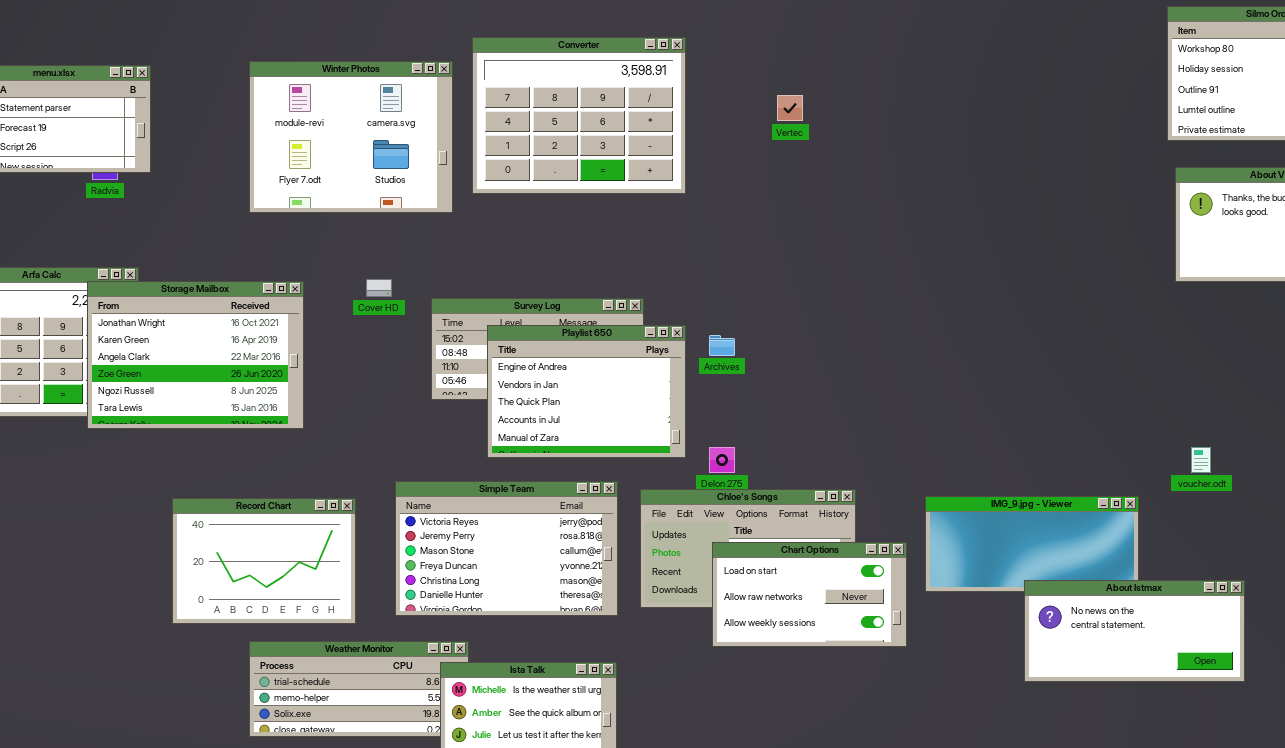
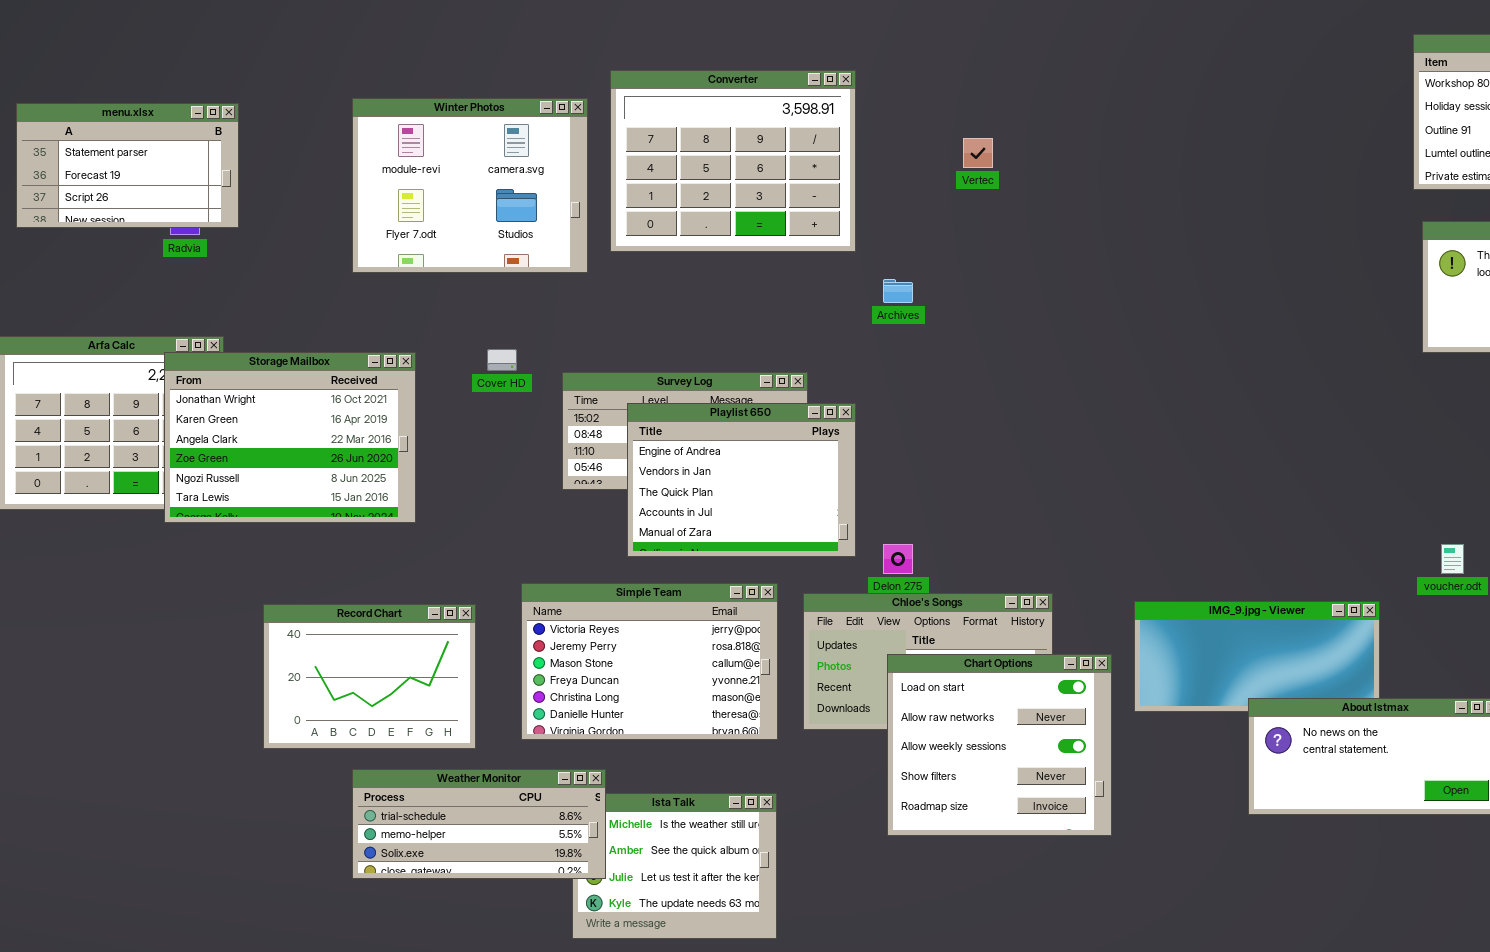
Archives: [709,335,735,356] -> [883,279,913,303], moved
Chart Options: [712,542,907,647] -> [887,654,1112,836], resized
Weather Monitor: [249,641,469,737] -> [352,769,606,879], raised

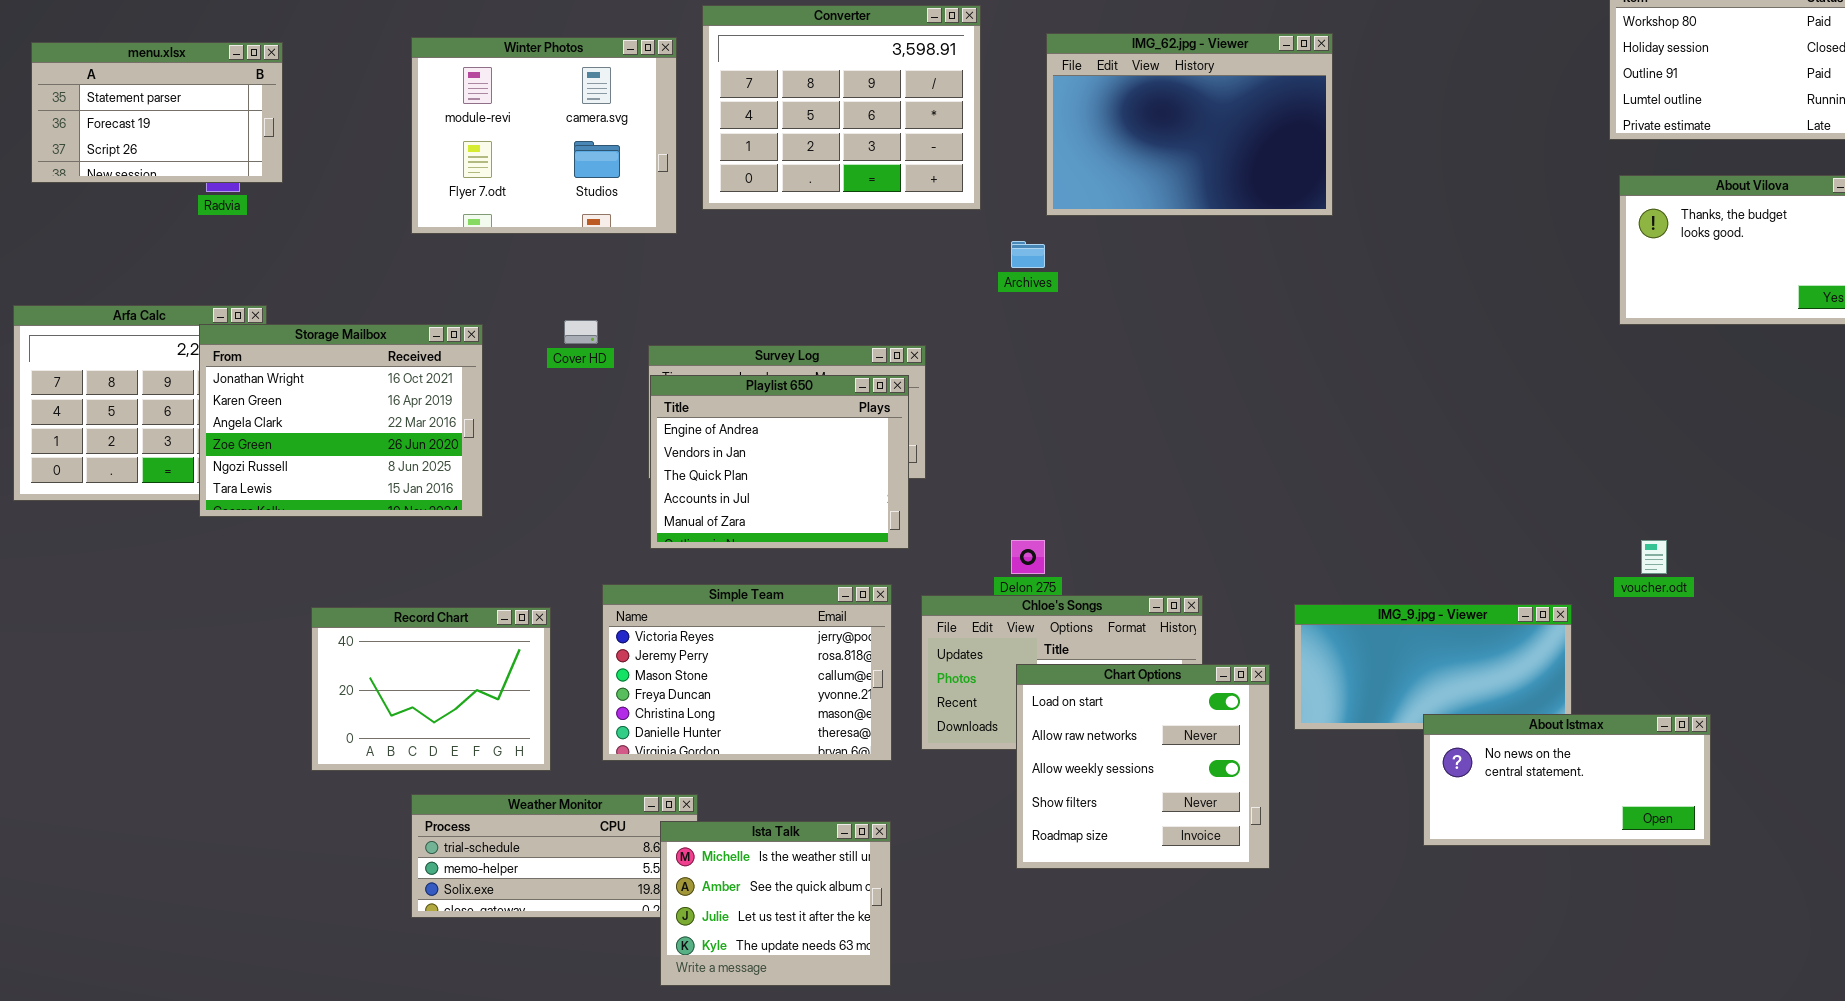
IMG_62.jpg - Viewer: none -> [1046,33,1333,216], opened
Playlist 650: [627,403,856,557] -> [650,375,909,549], moved
Ista Talk: [572,793,777,939] -> [660,821,891,986], raised

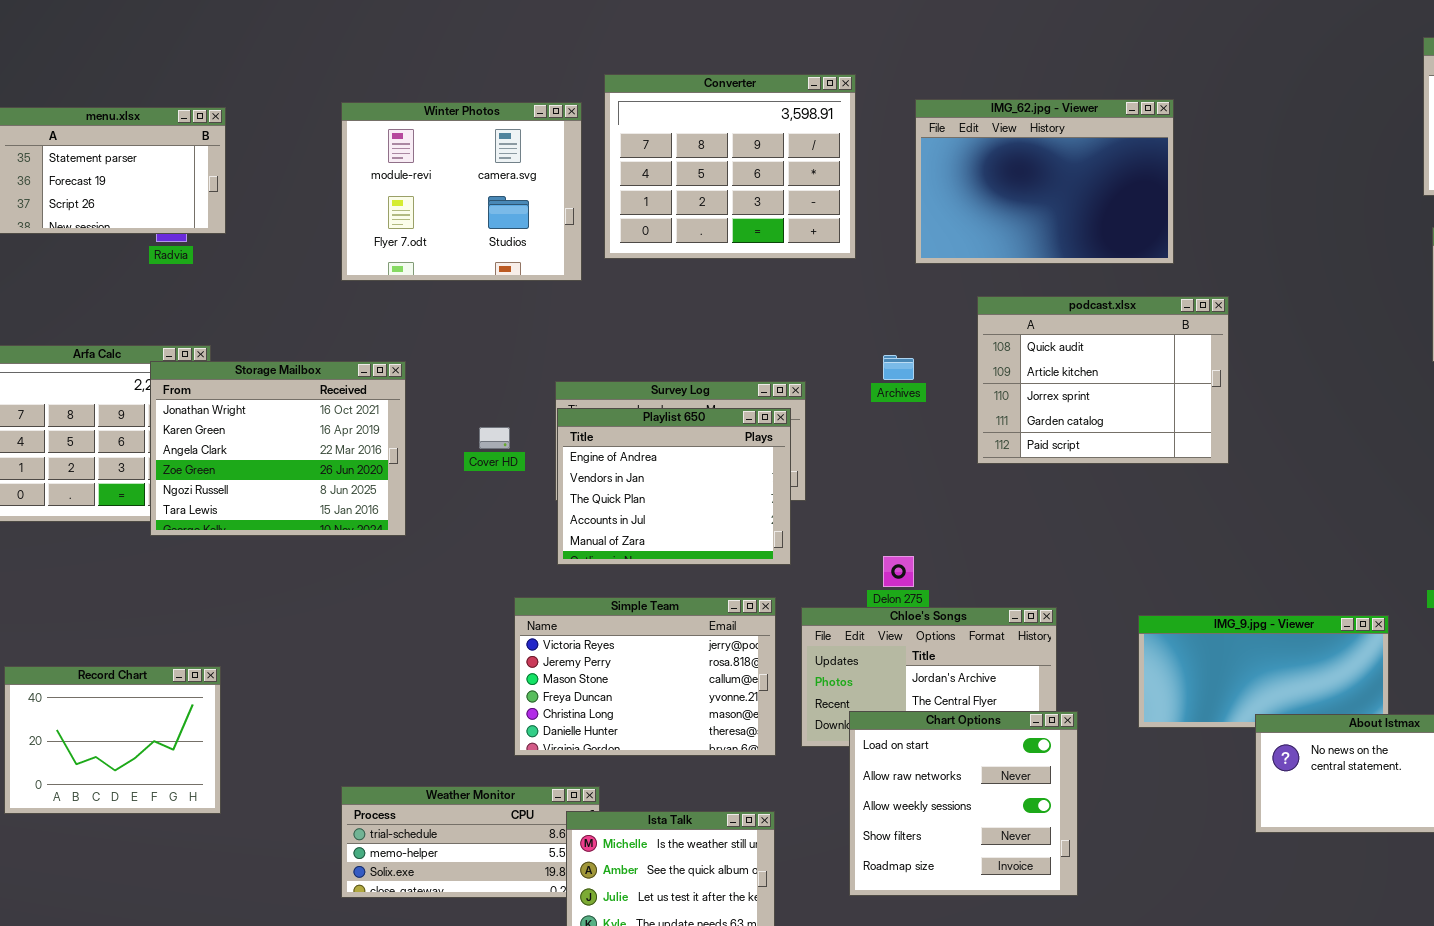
Archives: [1011,241,1045,268] -> [883,355,914,380], moved
podcast.xlsx: none -> [977,296,1229,464], opened
Cover HD: [564,320,598,344] -> [479,427,510,449], moved
Record Chart: [311,607,551,771] -> [4,666,221,814], moved
Chart Options: [1016,664,1270,869] -> [849,711,1078,896], moved

